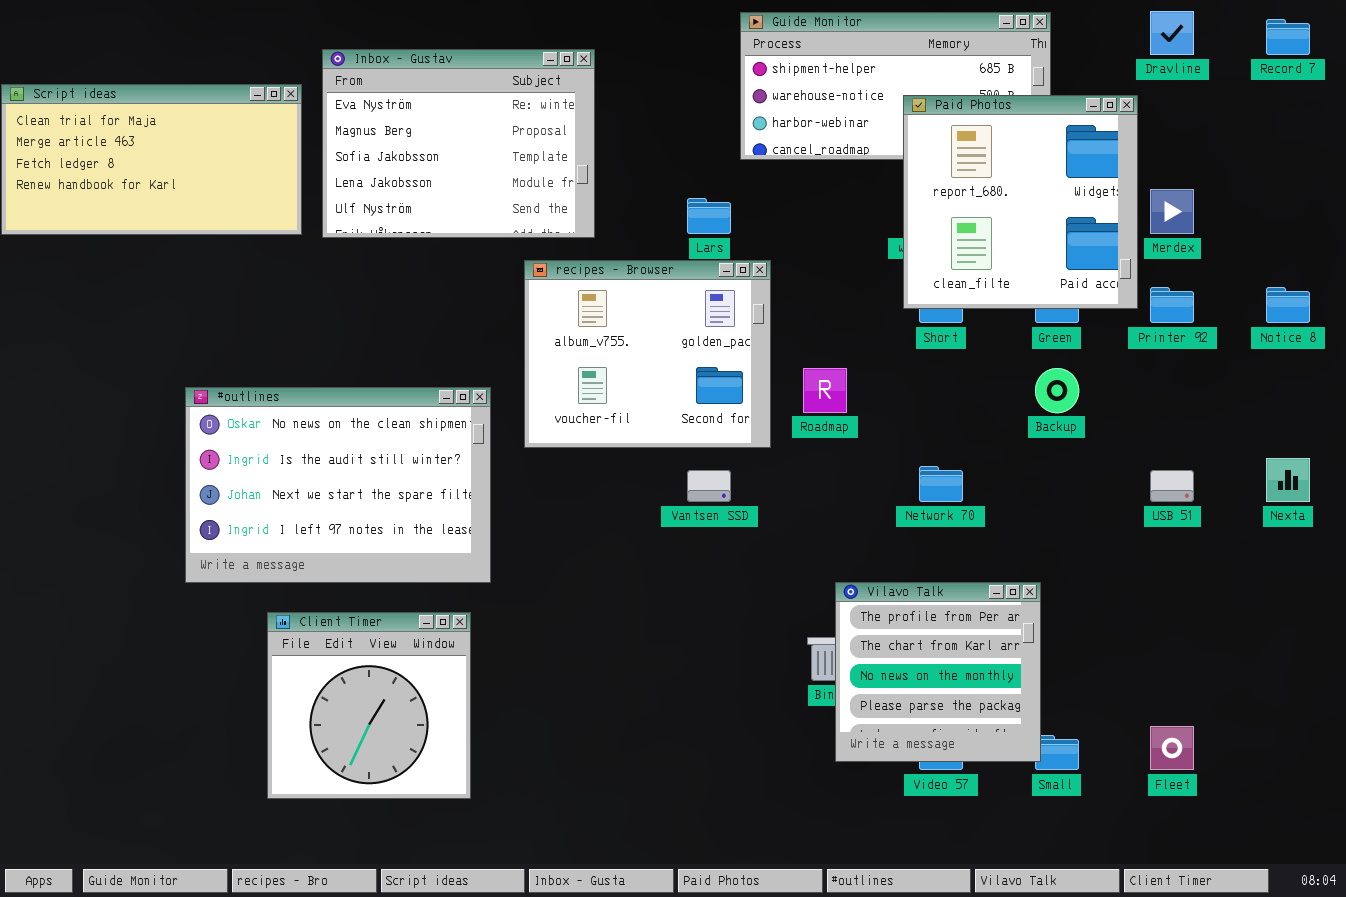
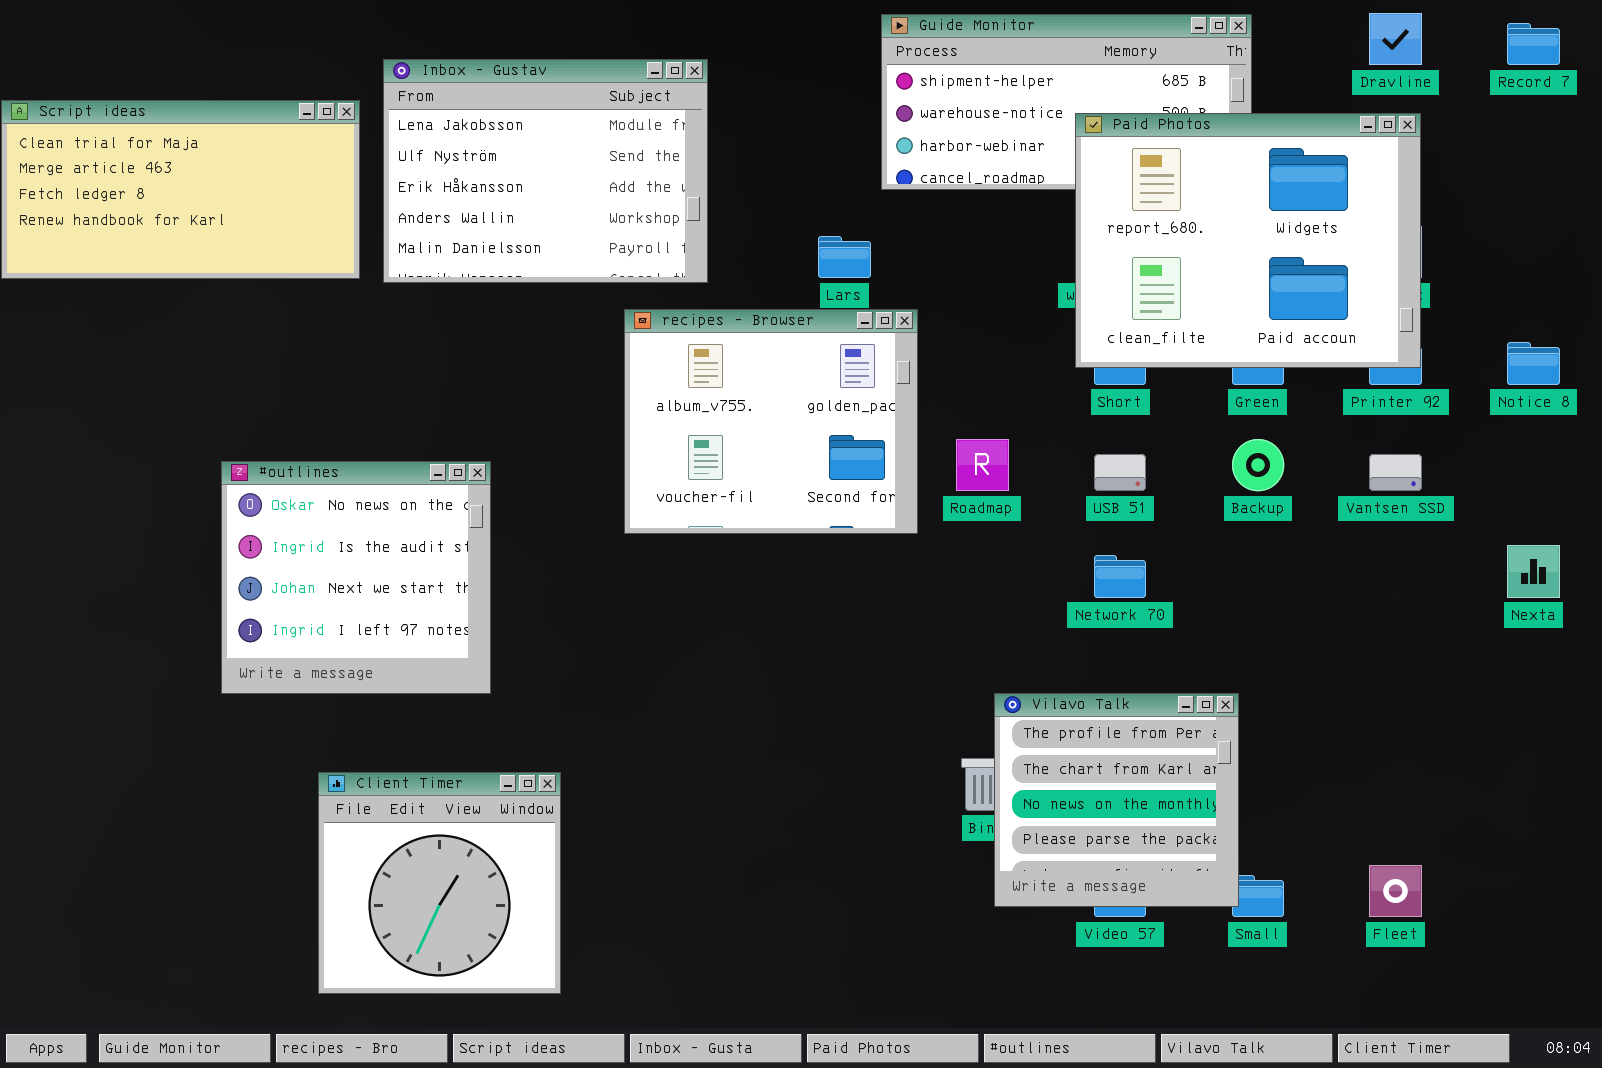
Inbox - Gustav: [322,49,595,238] -> [383,59,708,283], scrolled down 3 rows
Paid Photos: [903,95,1138,309] -> [1075,113,1421,368], resized
#outlines: [185,387,491,583] -> [221,461,491,694], resized
Vantsen SSD: [687,470,731,502] -> [1369,454,1422,491], moved
USB 51: [1150,470,1194,502] -> [1094,454,1146,491], moved
Client Timer: [267,612,471,799] -> [318,772,561,994], moved

